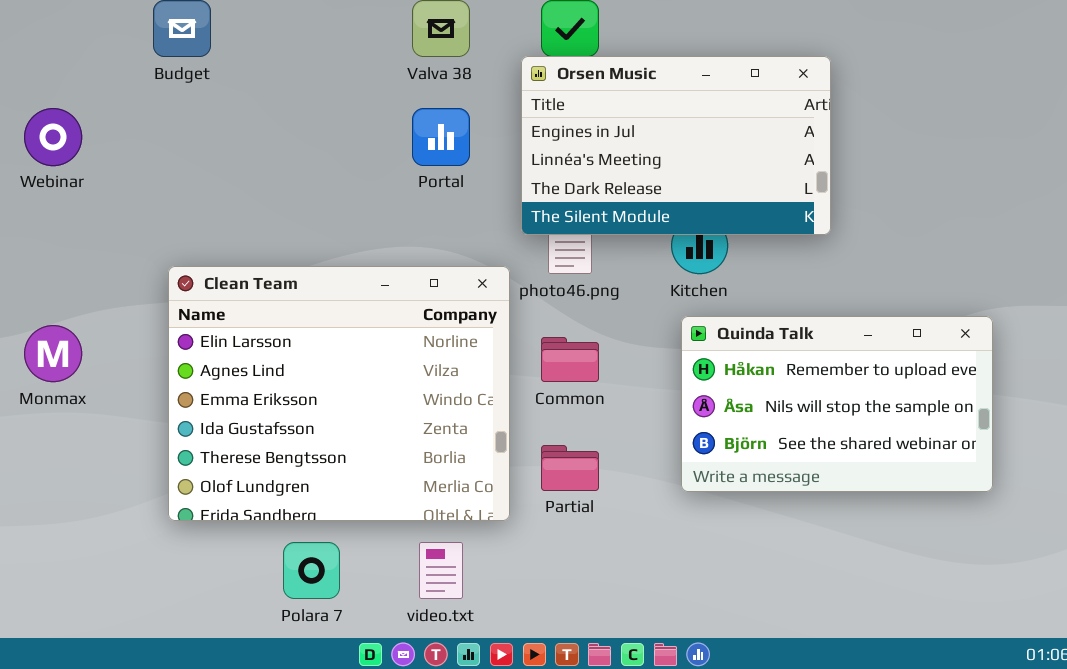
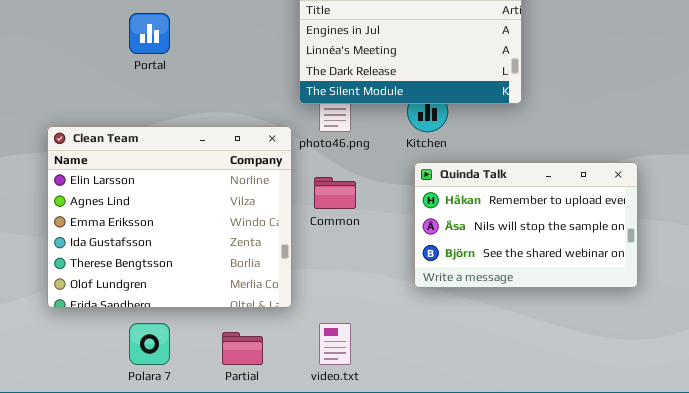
Portal: [412,108,470,166] -> [129,13,170,54], moved
Partial: [541,445,599,491] -> [222,332,263,365], moved
video.txt: [419,542,463,599] -> [319,323,351,365], moved

